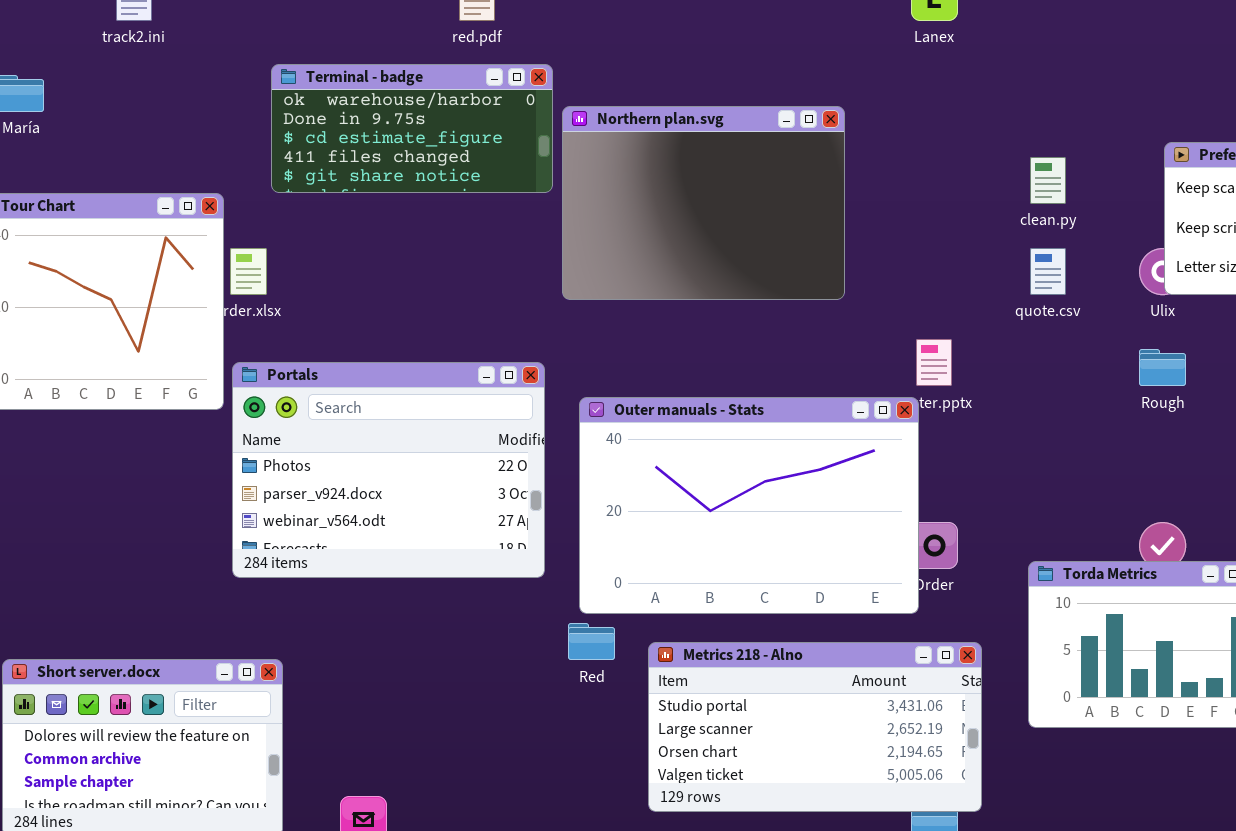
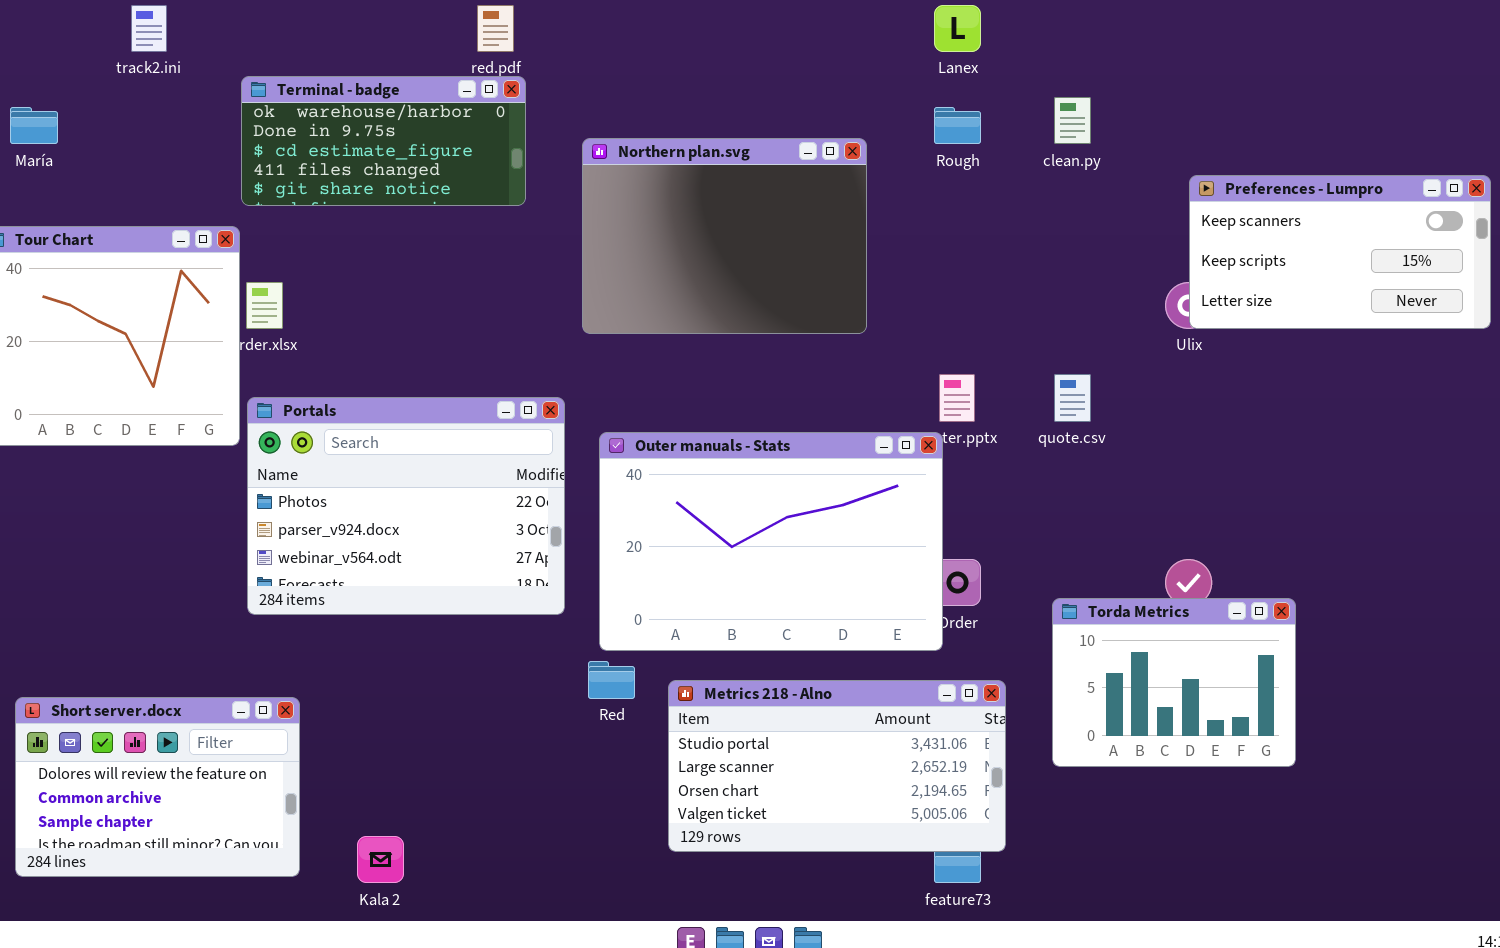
Terminal - badge: [271,64,553,193] -> [241,76,526,206], moved
clean.py: [1030,157,1066,204] -> [1054,97,1091,144], moved
quote.csv: [1030,248,1066,295] -> [1054,374,1091,422], moved
Rough: [1139,349,1186,386] -> [934,107,981,144], moved

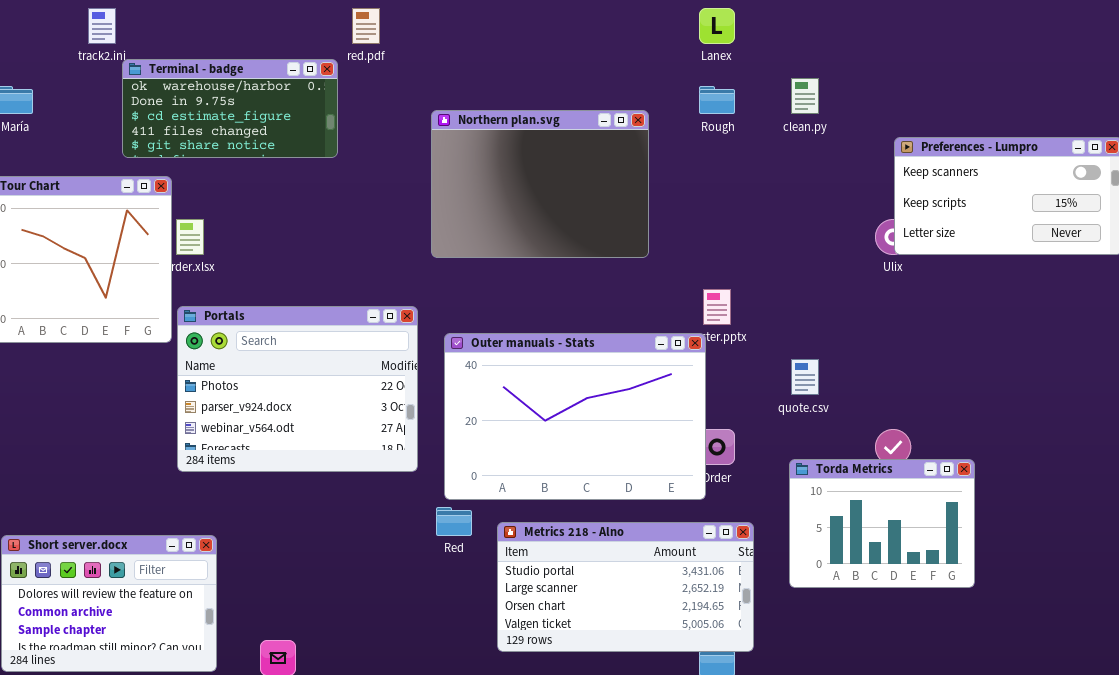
Terminal - badge: [241,76,526,206] -> [122,59,338,158], moved
quote.csv: [1054,374,1091,422] -> [791,359,819,395], moved

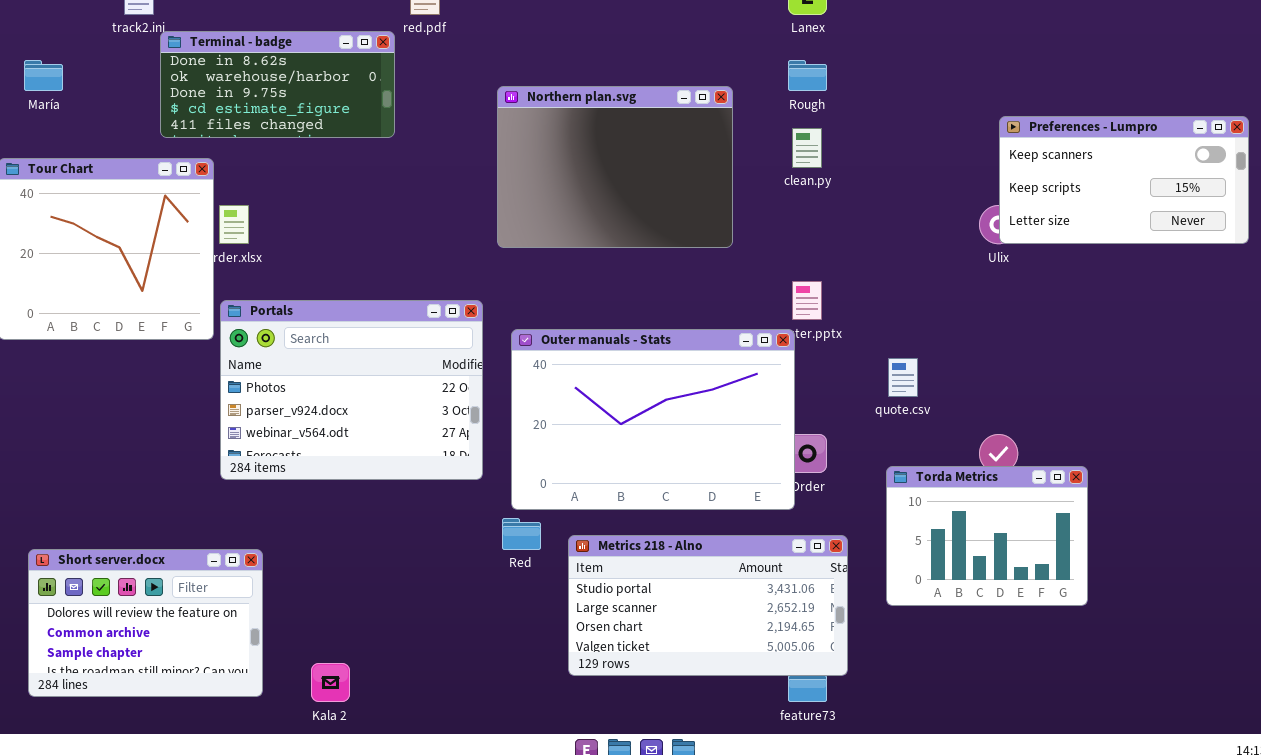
Terminal - badge: [122,59,338,158] -> [160,31,395,138], scrolled up 1 row
clean.py: [791,78,819,114] -> [792,128,822,168], moved

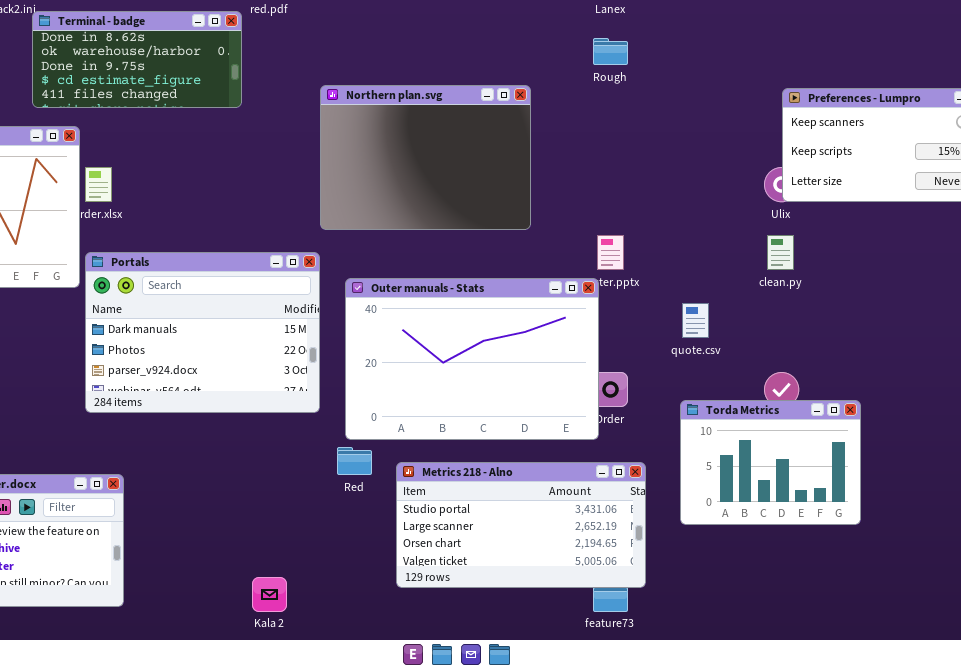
Northern plan.svg: [497,86,733,248] -> [320,85,531,230], moved
clean.py: [792,128,822,168] -> [767,235,794,270], moved
Portals: [220,300,483,480] -> [85,252,320,413], scrolled up 1 row
Kala 2: [311,663,350,702] -> [252,577,287,612], moved

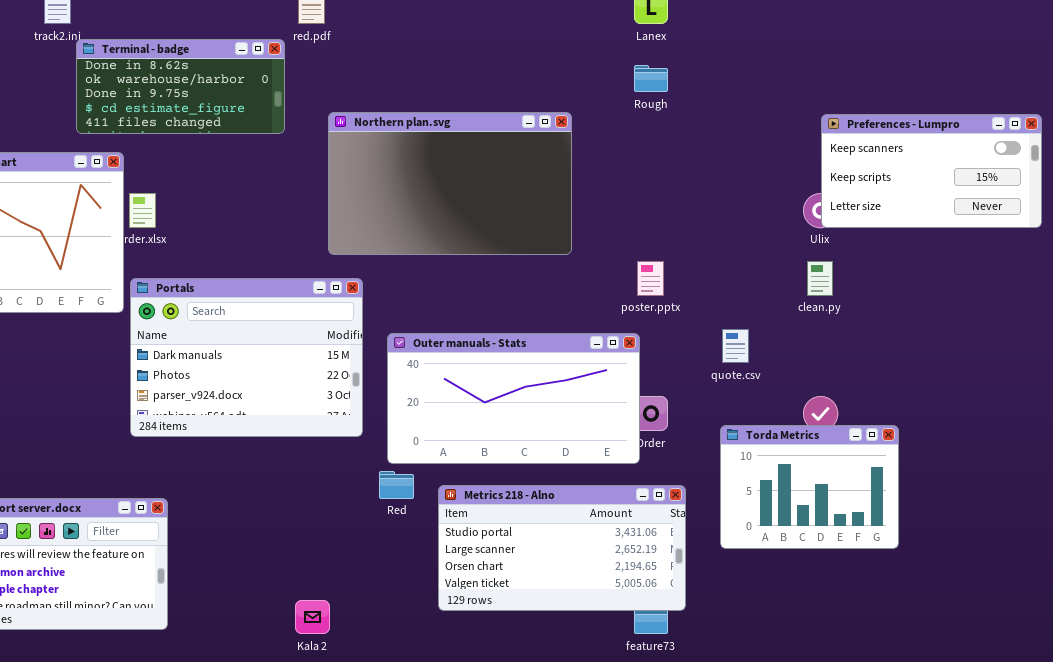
Northern plan.svg: [320,85,531,230] -> [328,112,572,255], resized
Outer manuals - Stats: [345,278,599,440] -> [387,333,640,464], resized

